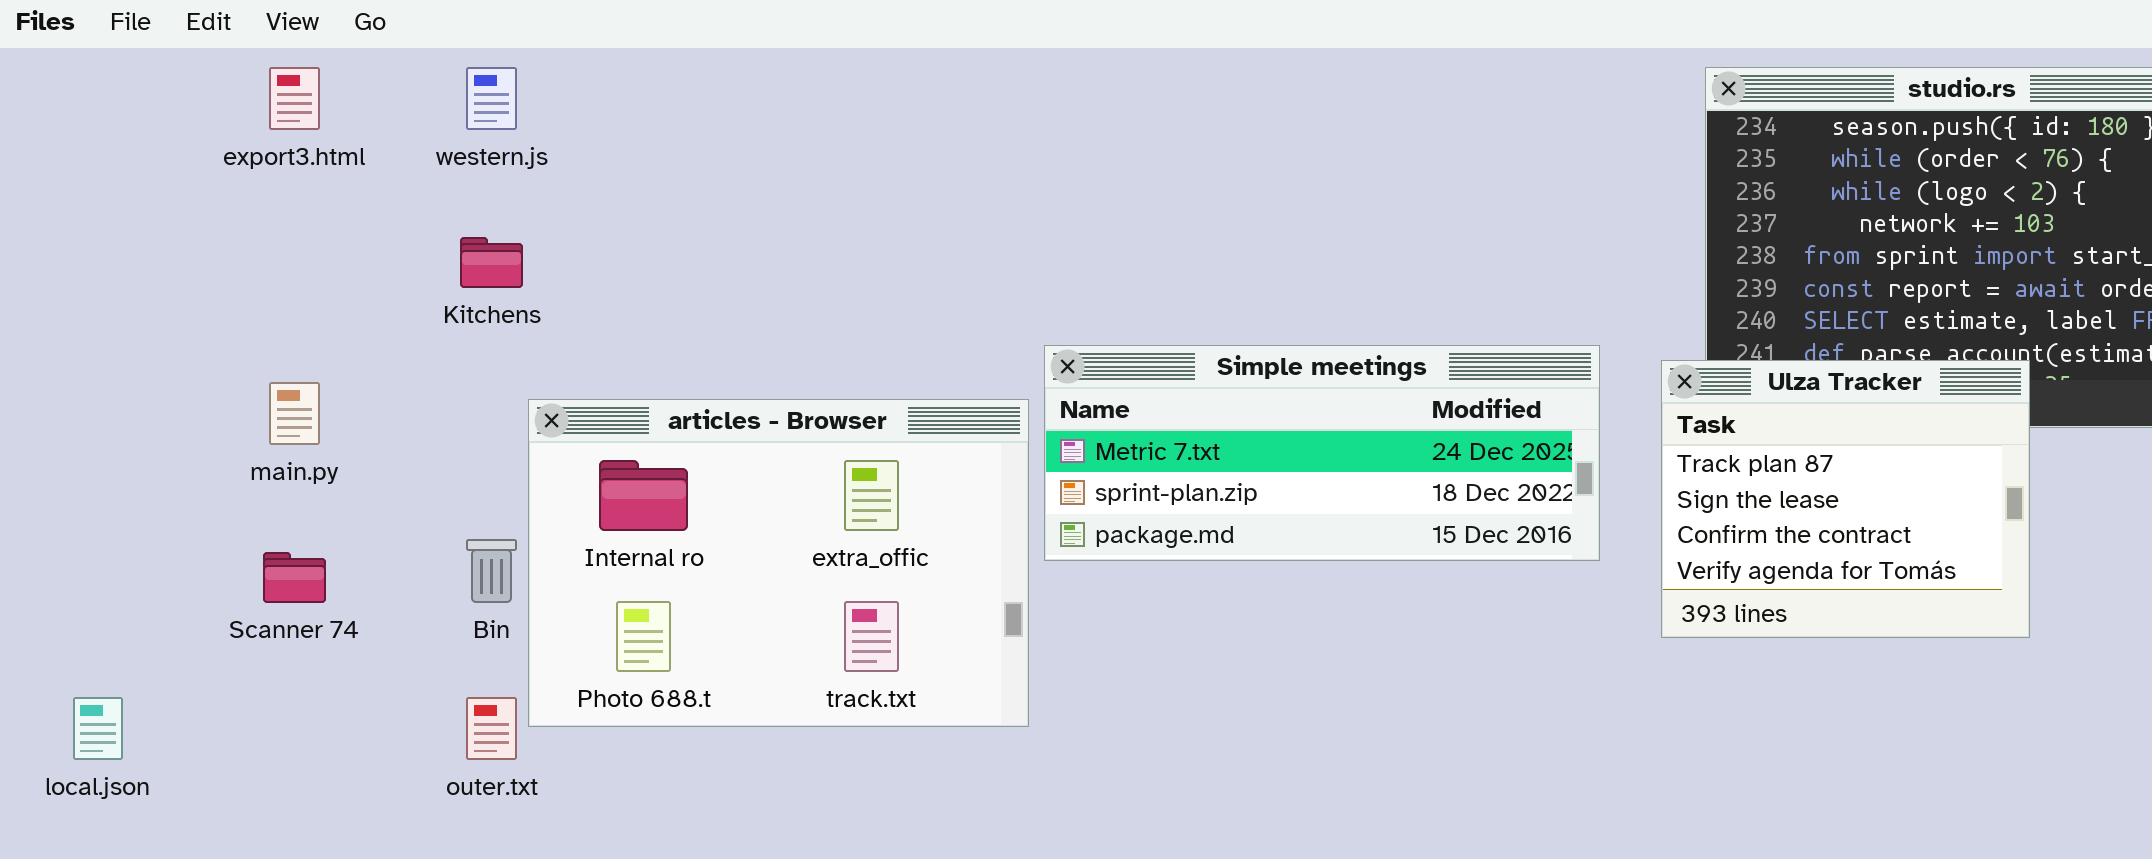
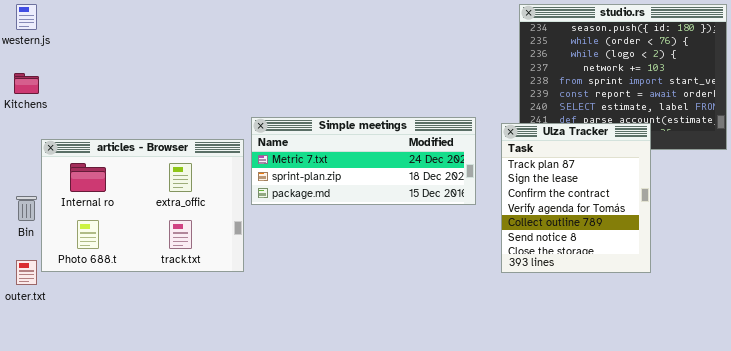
Ulza Tracker: [1661,360,2030,638] -> [501,123,651,273], resized

